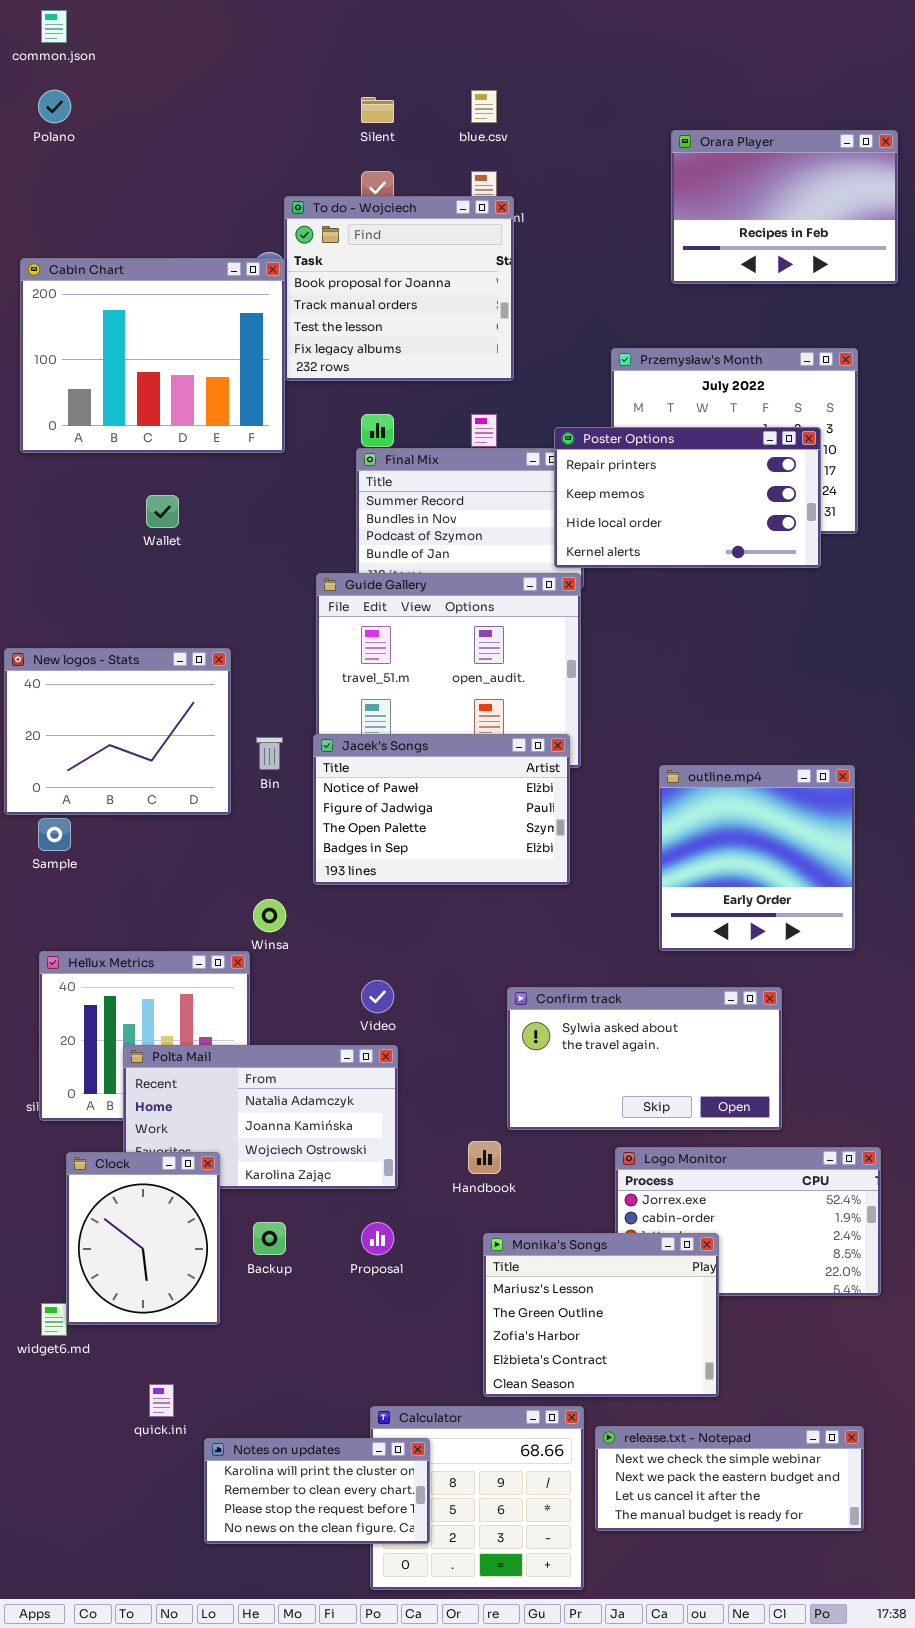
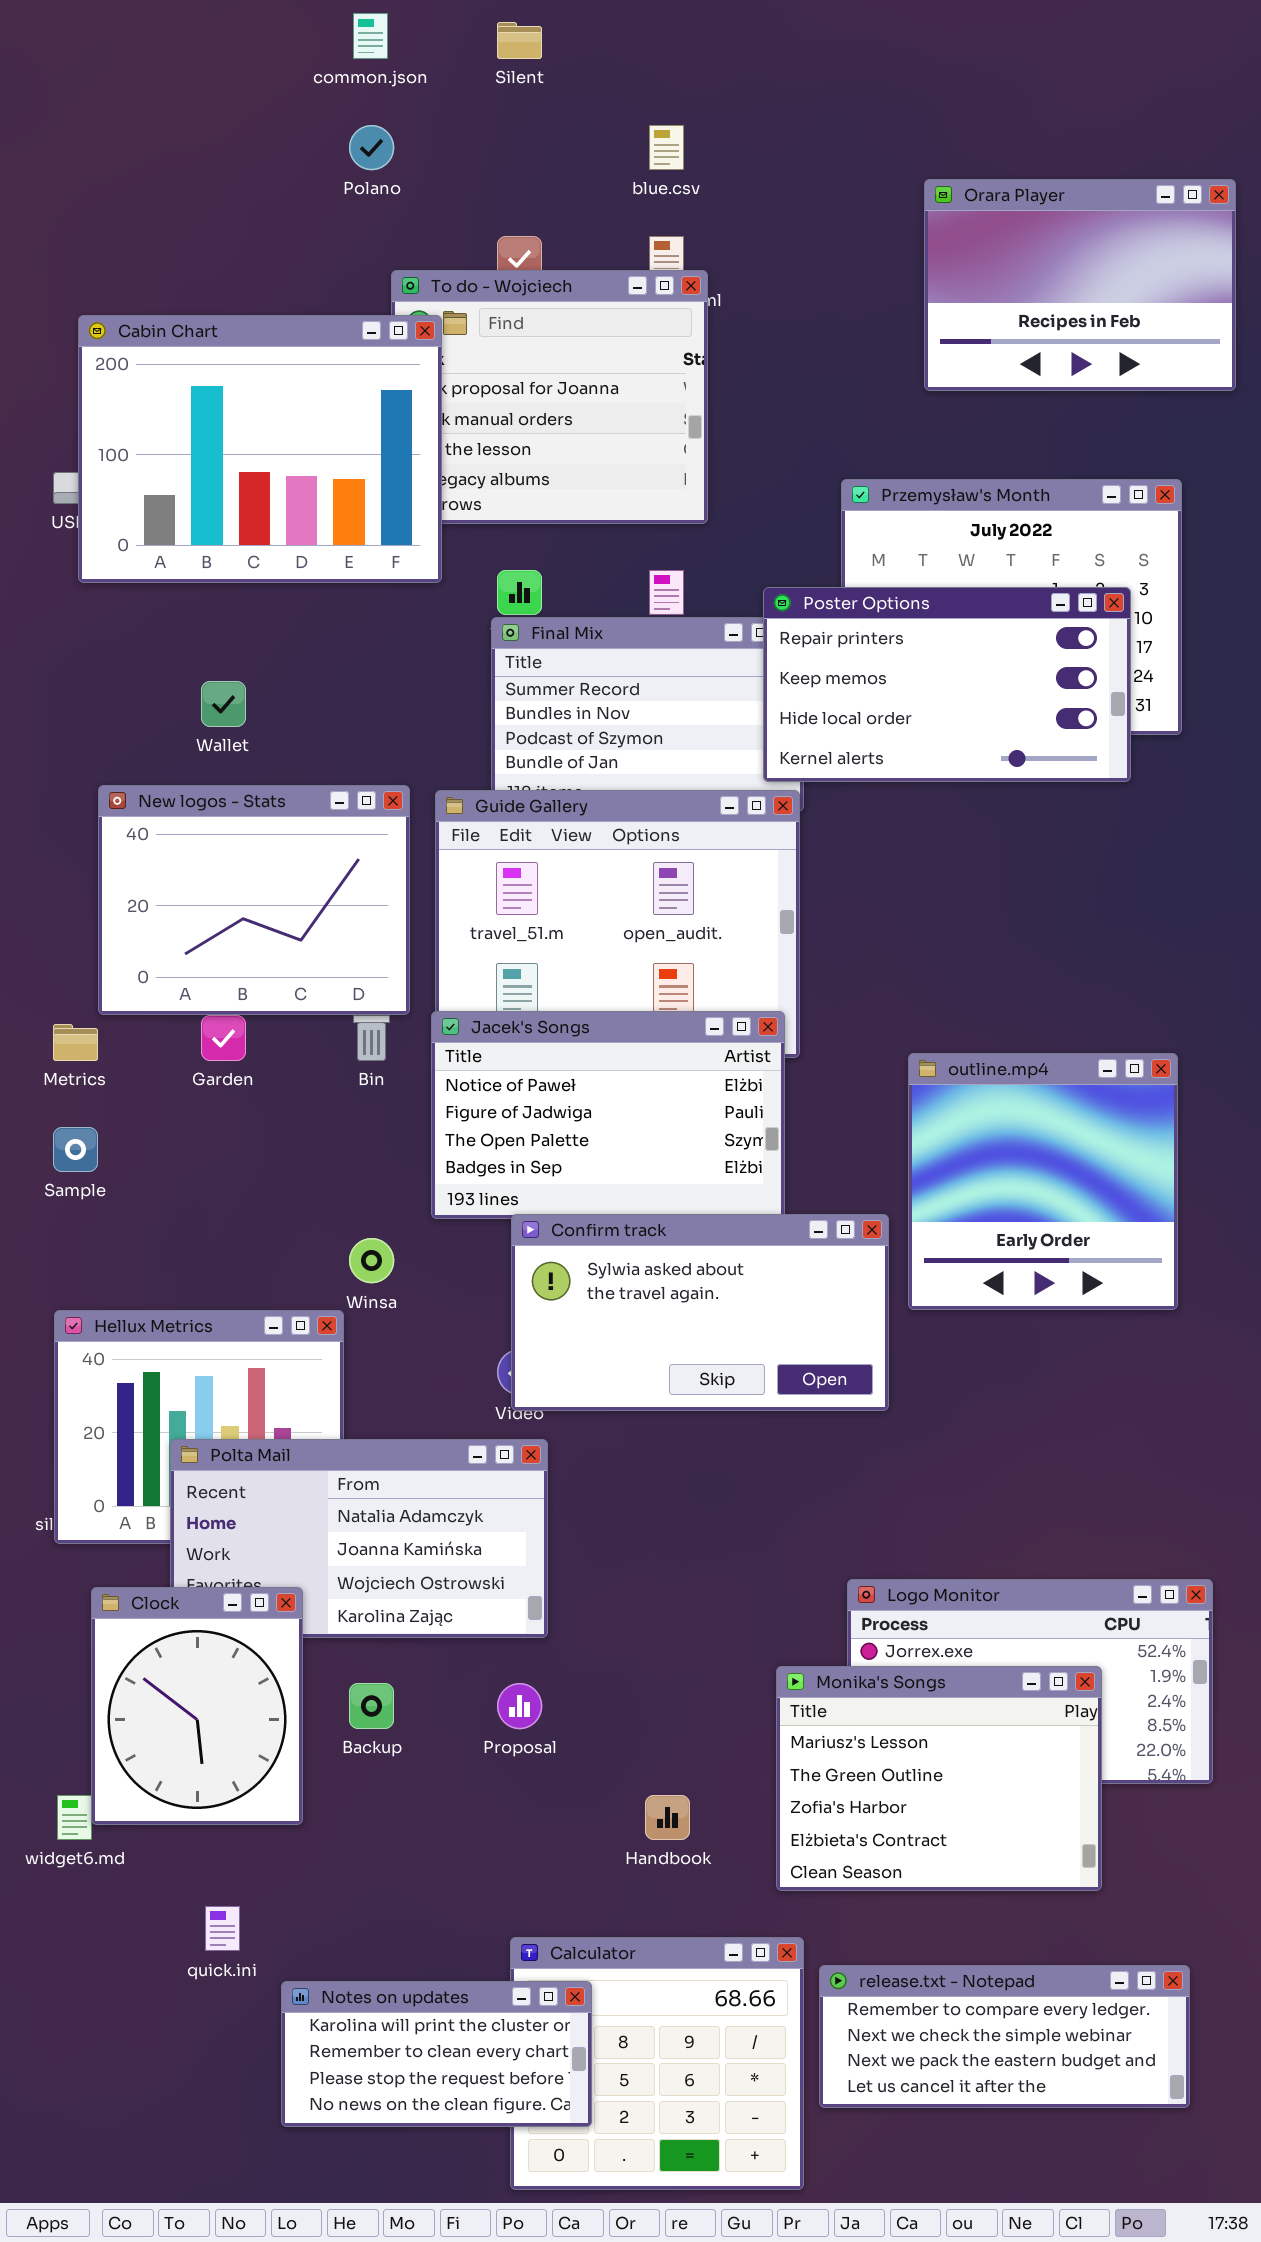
common.json: [41,10,67,43] -> [353,13,388,59], moved
Polano: [38,90,71,123] -> [349,125,394,170], moved
Silent: [361,97,394,123] -> [497,22,542,59], moved
Cabin Chart: [20,258,285,453] -> [78,315,442,583], moved
New logos - Stats: [4,648,231,815] -> [98,785,410,1015], moved
Confirm track: [507,987,782,1130] -> [511,1214,889,1411], moved
Handbook: [468,1141,501,1174] -> [645,1795,690,1840], moved
Monika's Songs: [483,1233,719,1397] -> [776,1666,1102,1891], moved
release.txt - Notepad: [595,1426,864,1531] -> [819,1965,1190,2108], scrolled up 1 row

